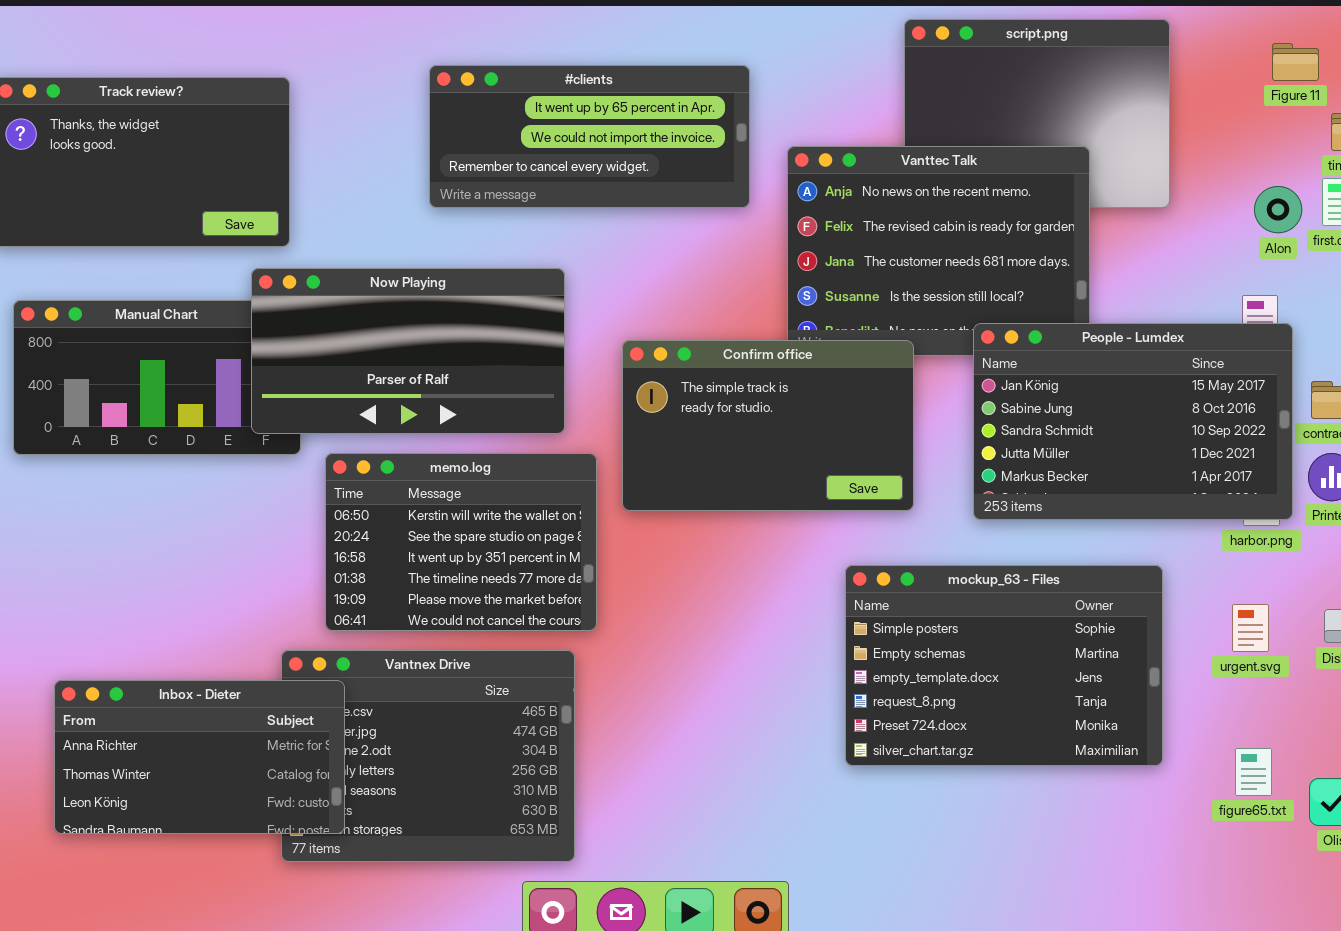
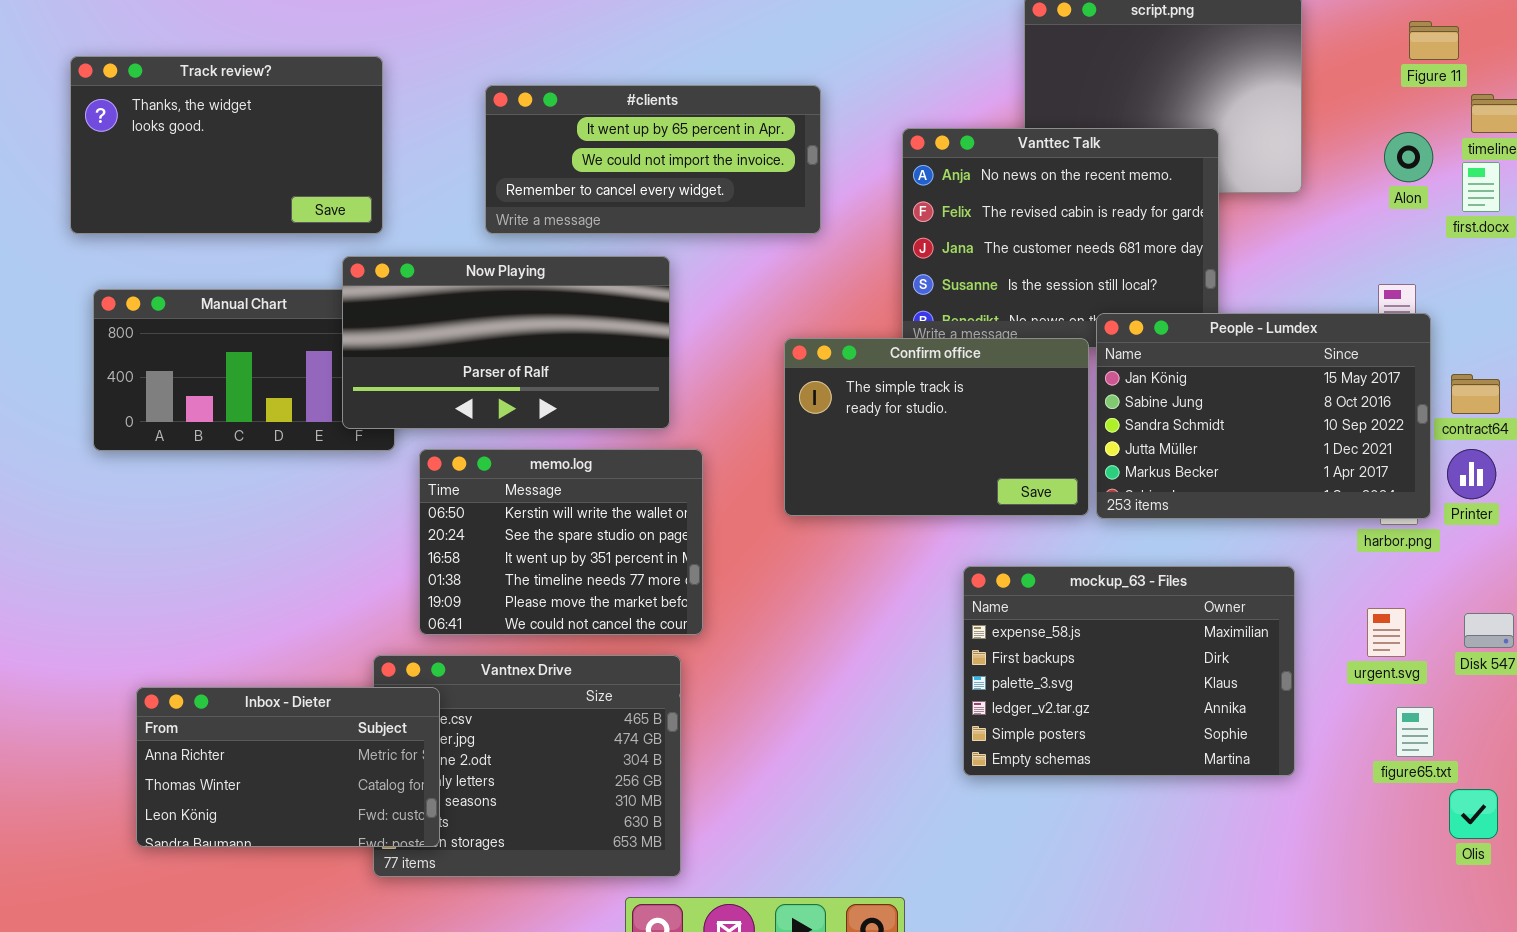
#clients: [429,65,750,208] -> [485,85,821,234], moved
Alon: [1254,186,1302,233] -> [1384,132,1433,182], moved
Confirm office: [622,340,914,511] -> [784,338,1089,516], moved
mockup_63 - Files: [845,565,1163,766] -> [963,566,1295,776], scrolled up 4 rows
figure65.txt: [1235,748,1272,796] -> [1396,707,1434,757], moved

